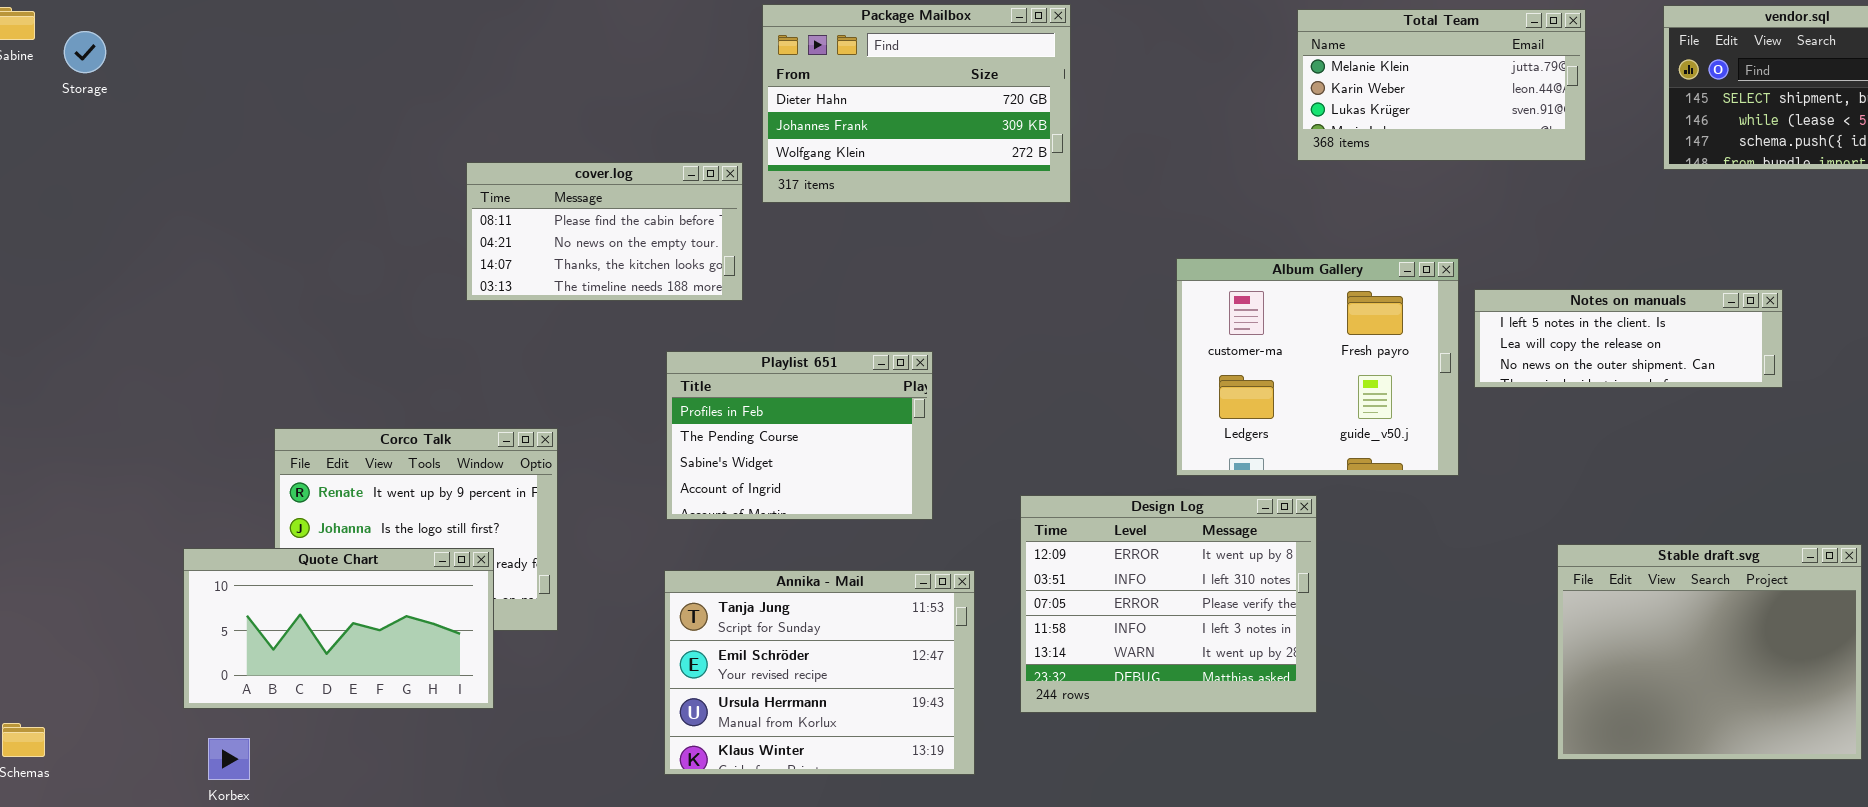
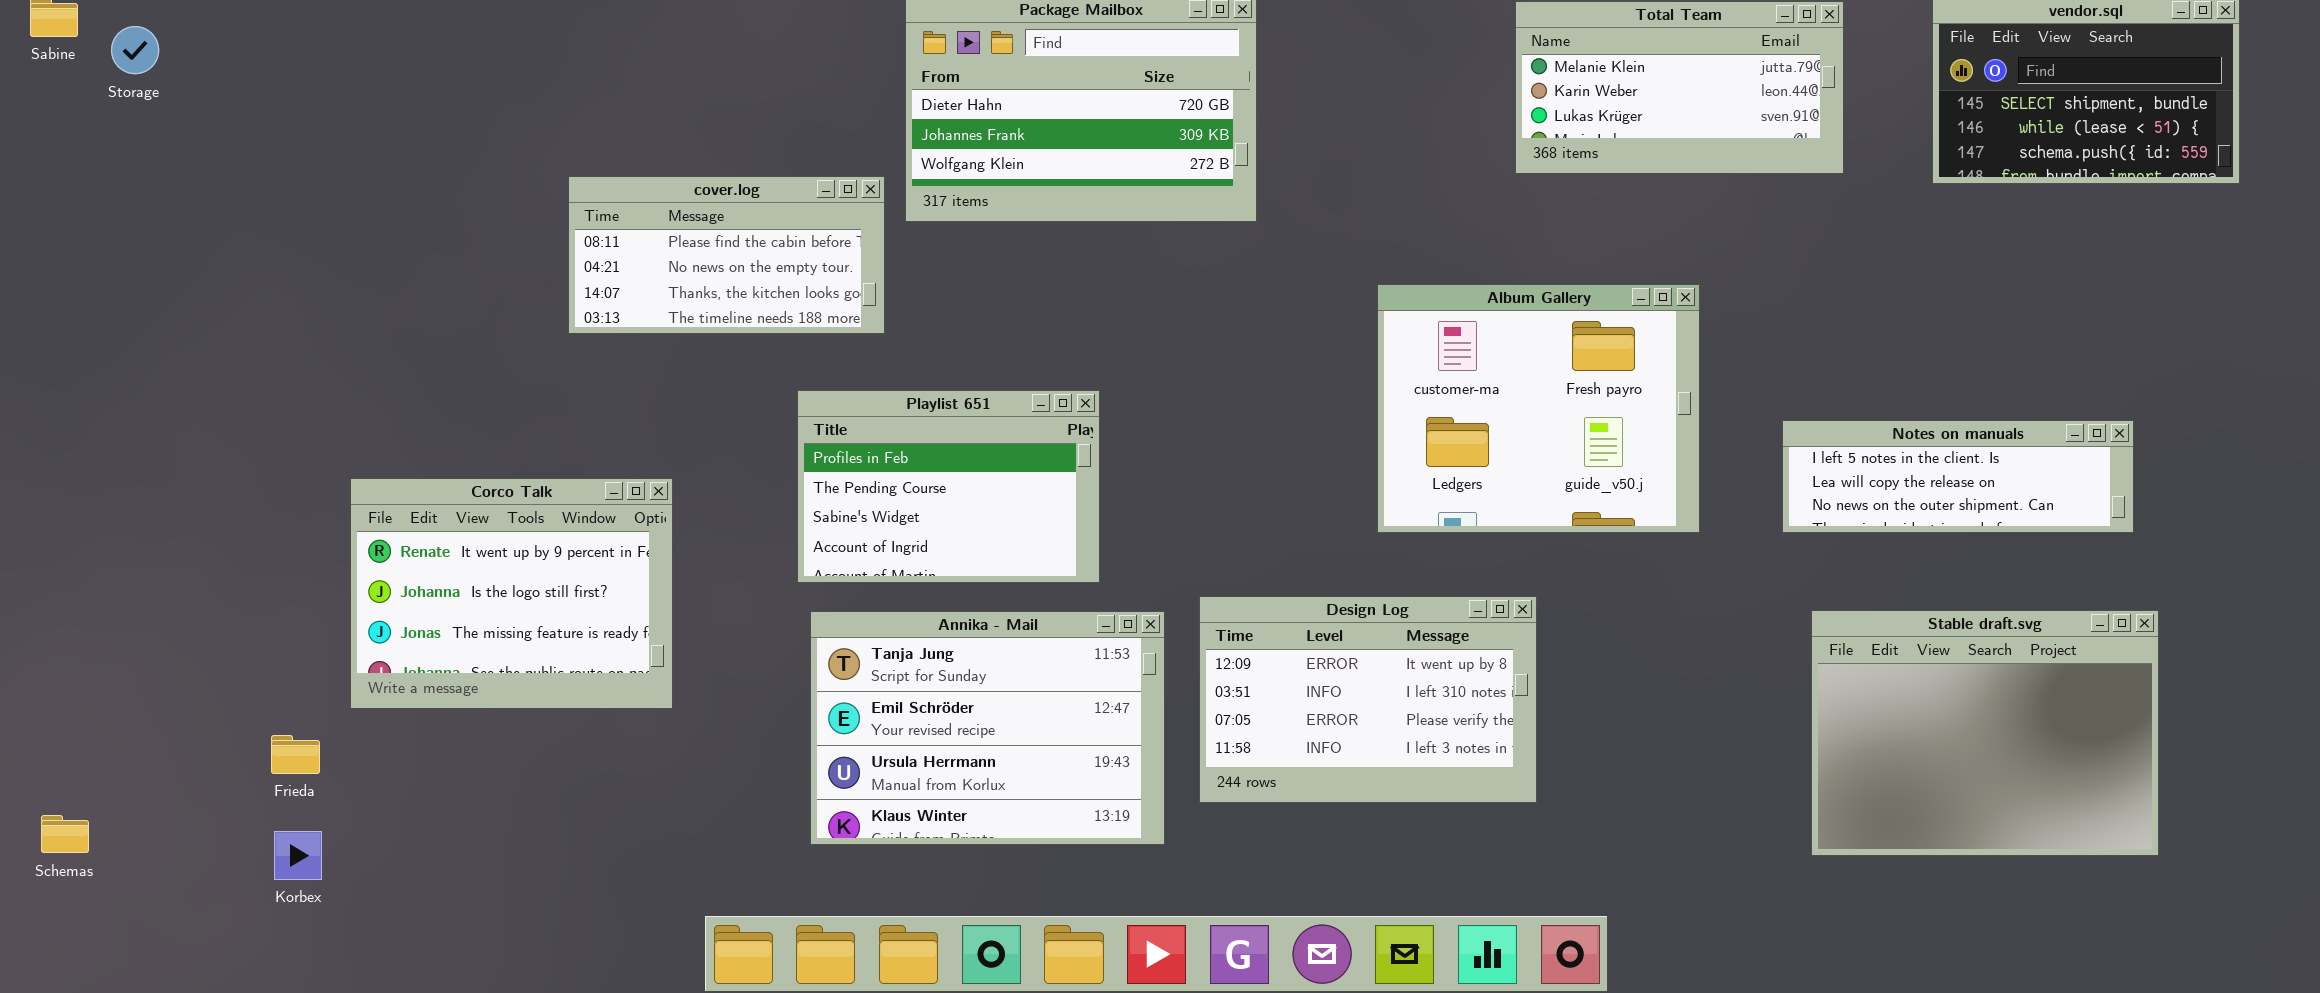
Notes on manuals: [1474,289,1783,388] -> [1782,420,2134,533], moved
Design Log: [1020,495,1317,713] -> [1199,596,1537,803], resized
Quote Chart: [183,548,494,709] -> none, closed
Annika - Mail: [664,570,975,775] -> [810,611,1165,845], moved

